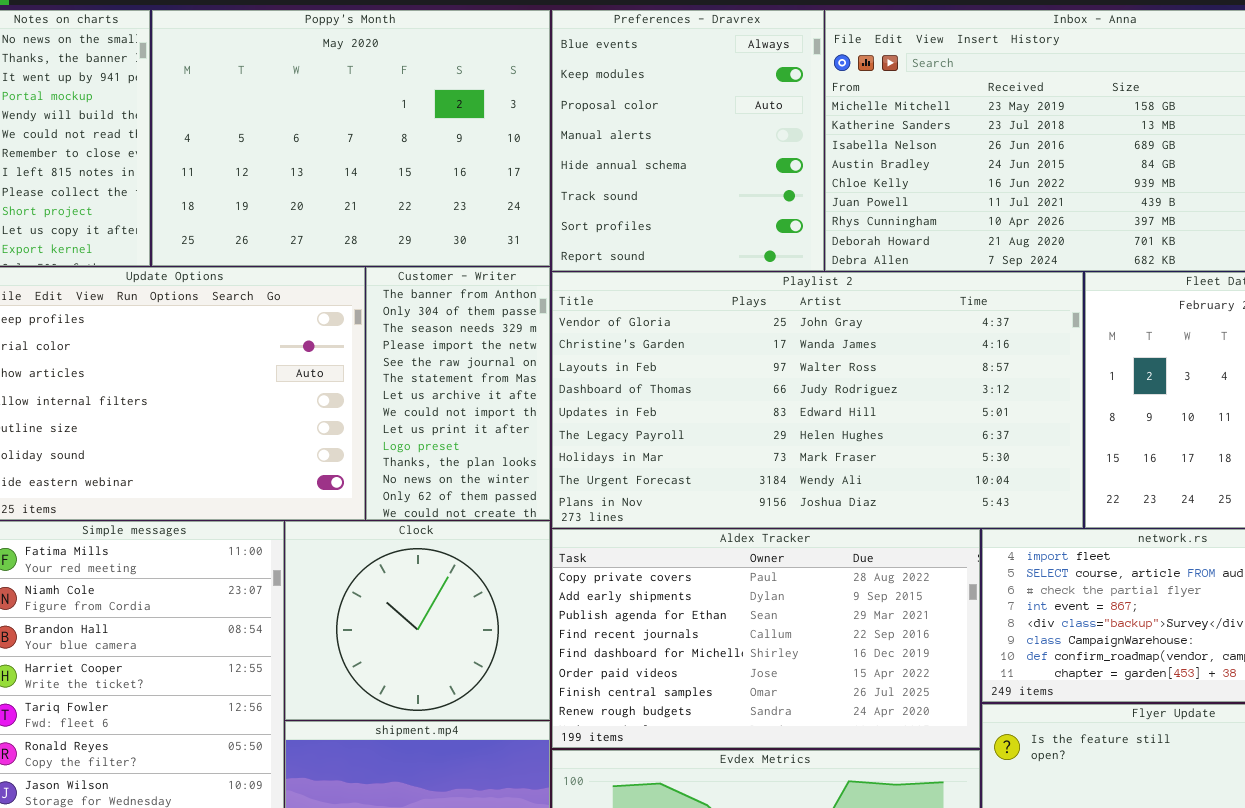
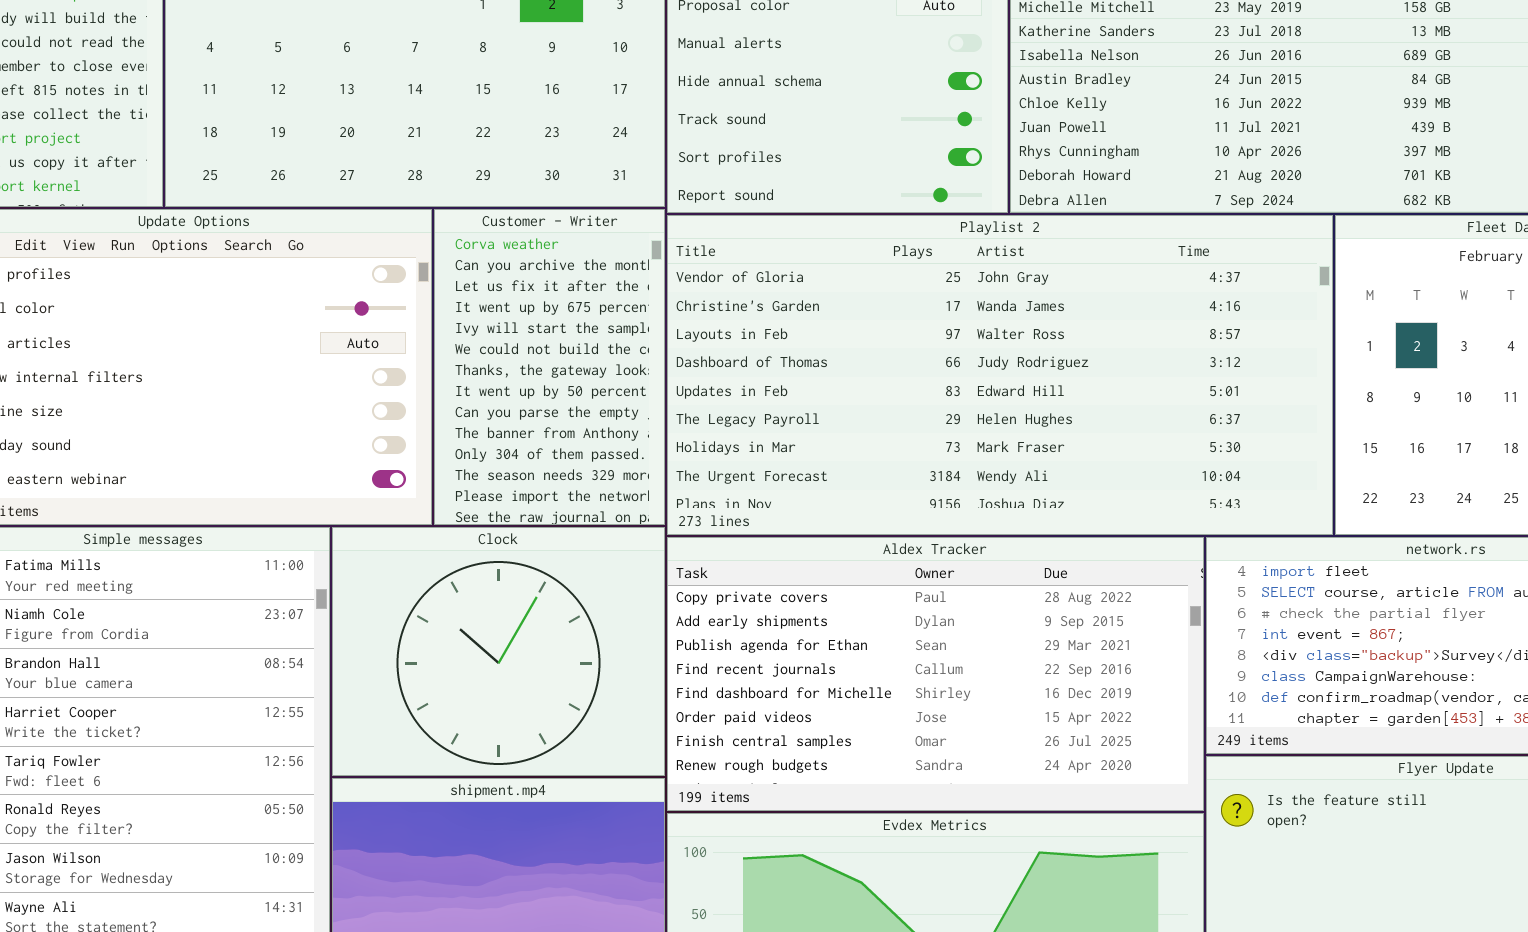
Customer - Writer: [366,267,550,520] -> [434,209,665,525], scrolled up 9 rows

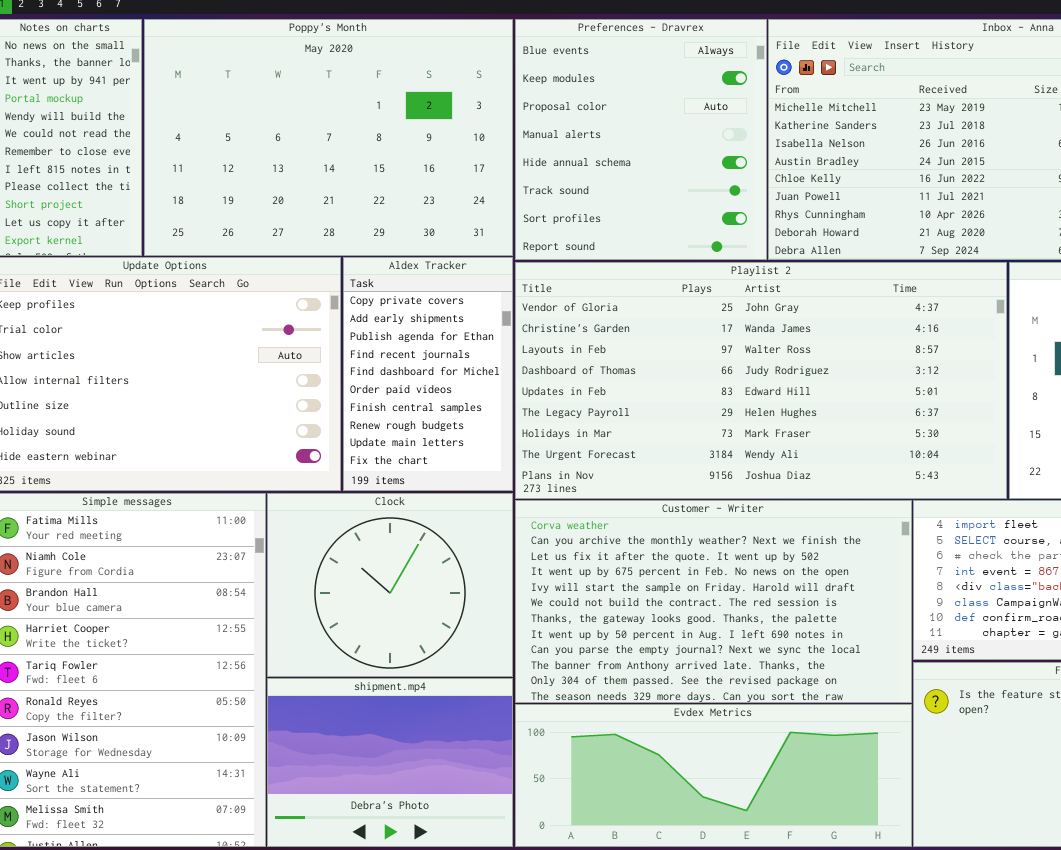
Customer - Writer: [434,209,665,525] -> [515,500,912,703], moved, resized
Aldex Tracker: [667,537,1204,811] -> [343,257,513,491], moved, resized

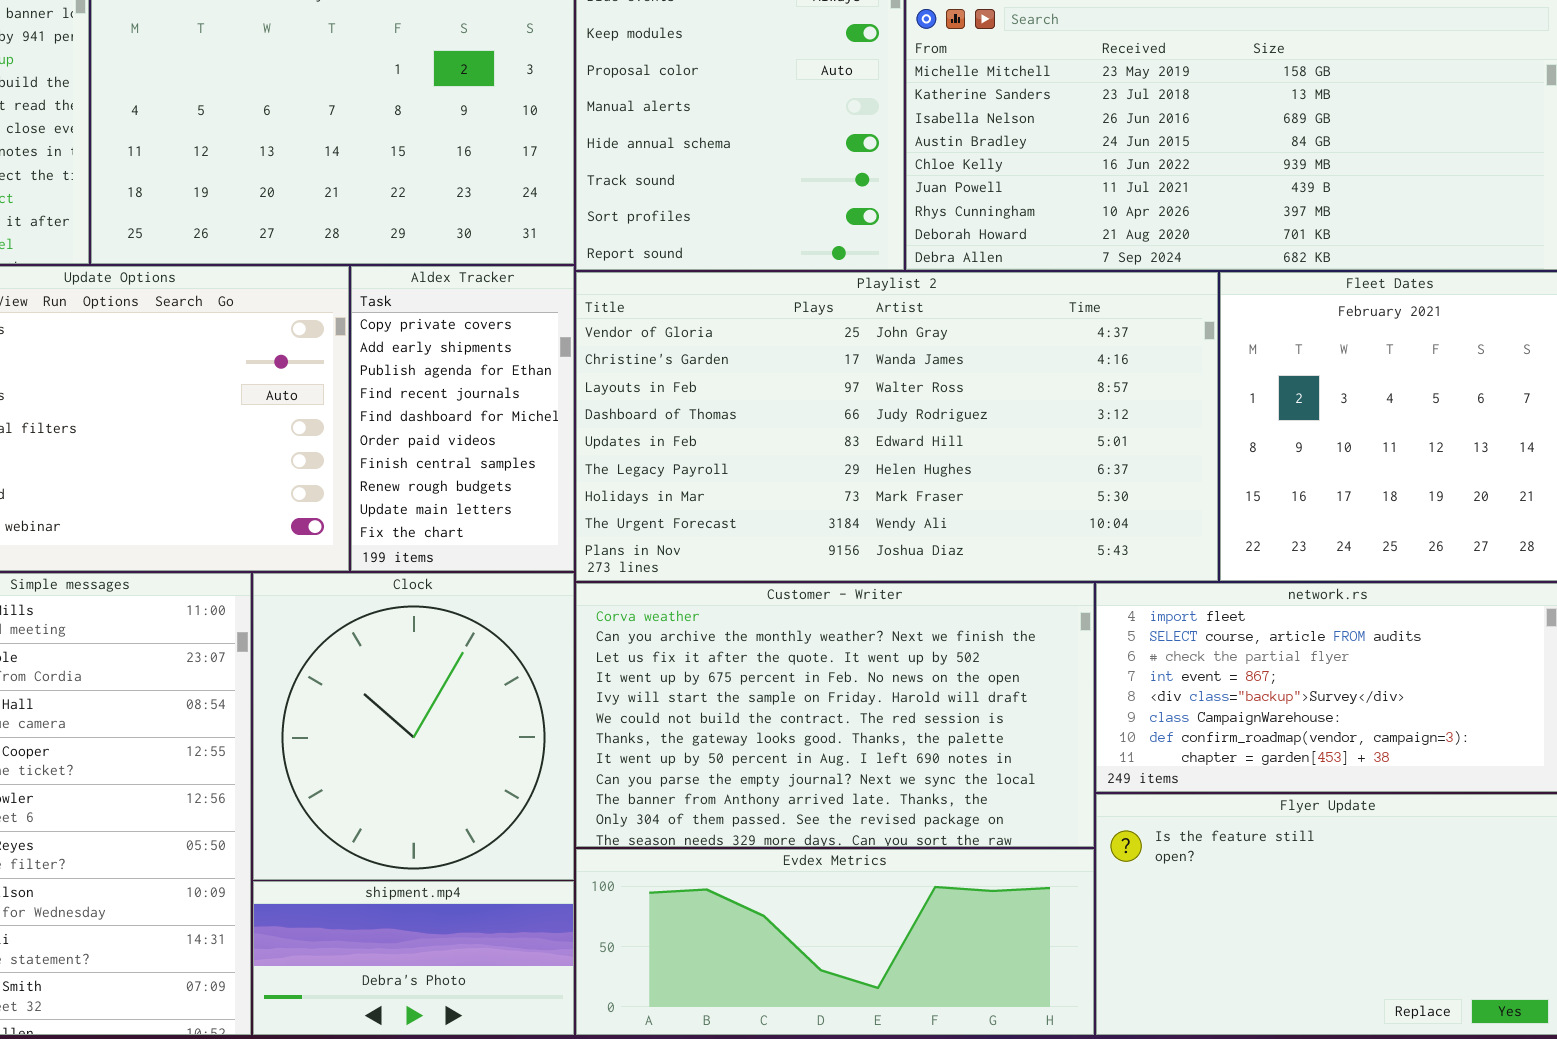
Clock: [267,493,513,677] -> [253,573,574,880], resized
shipment.mp4: [267,678,513,847] -> [253,881,574,1035], resized

